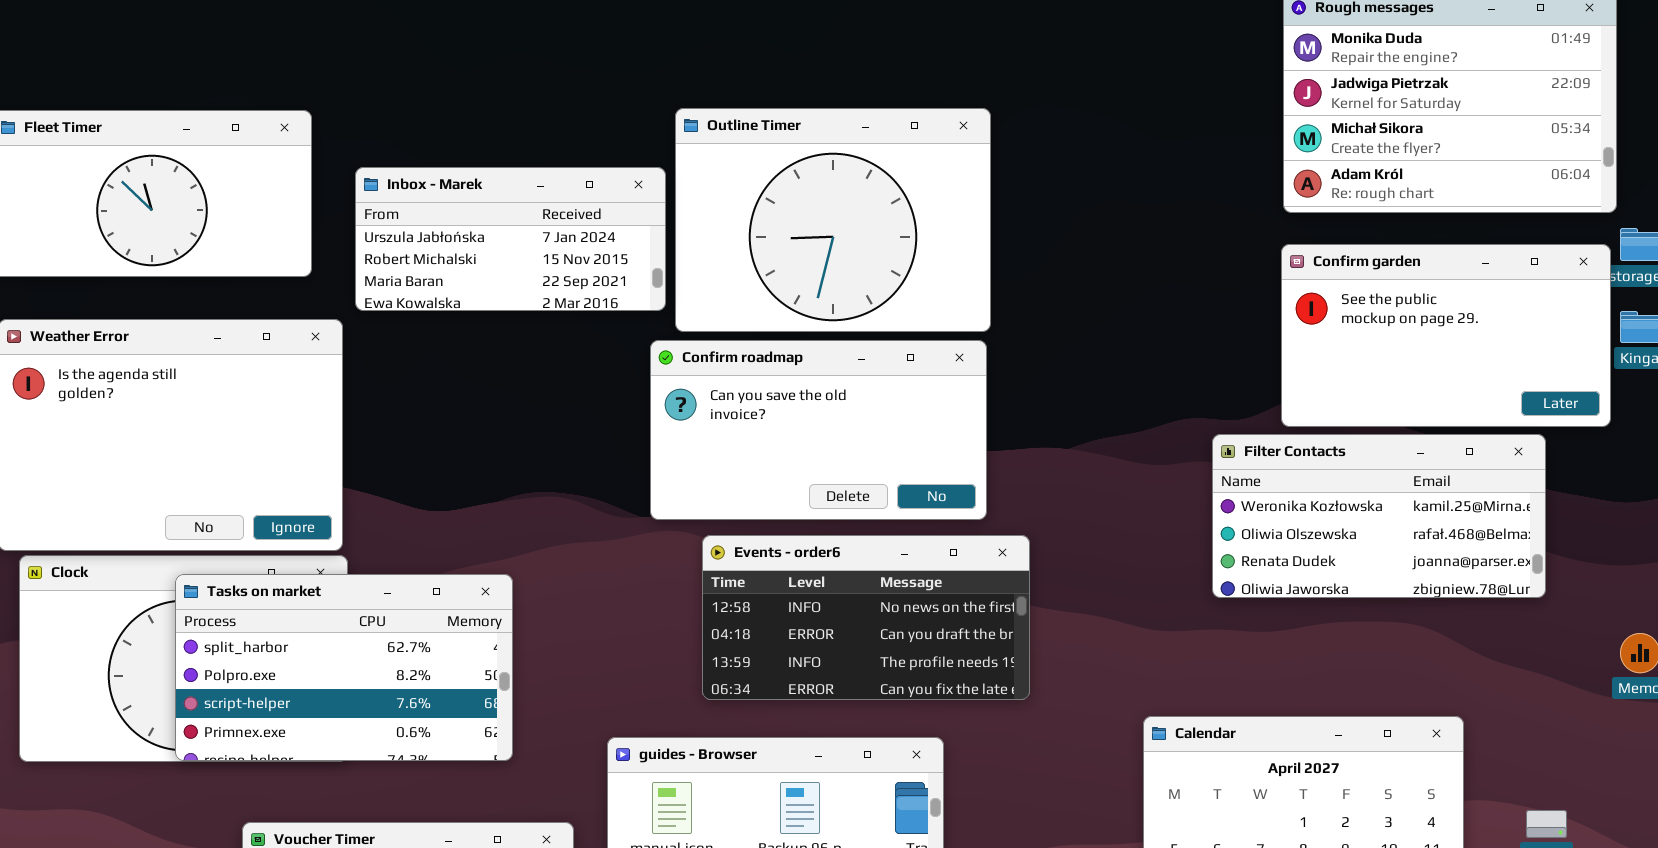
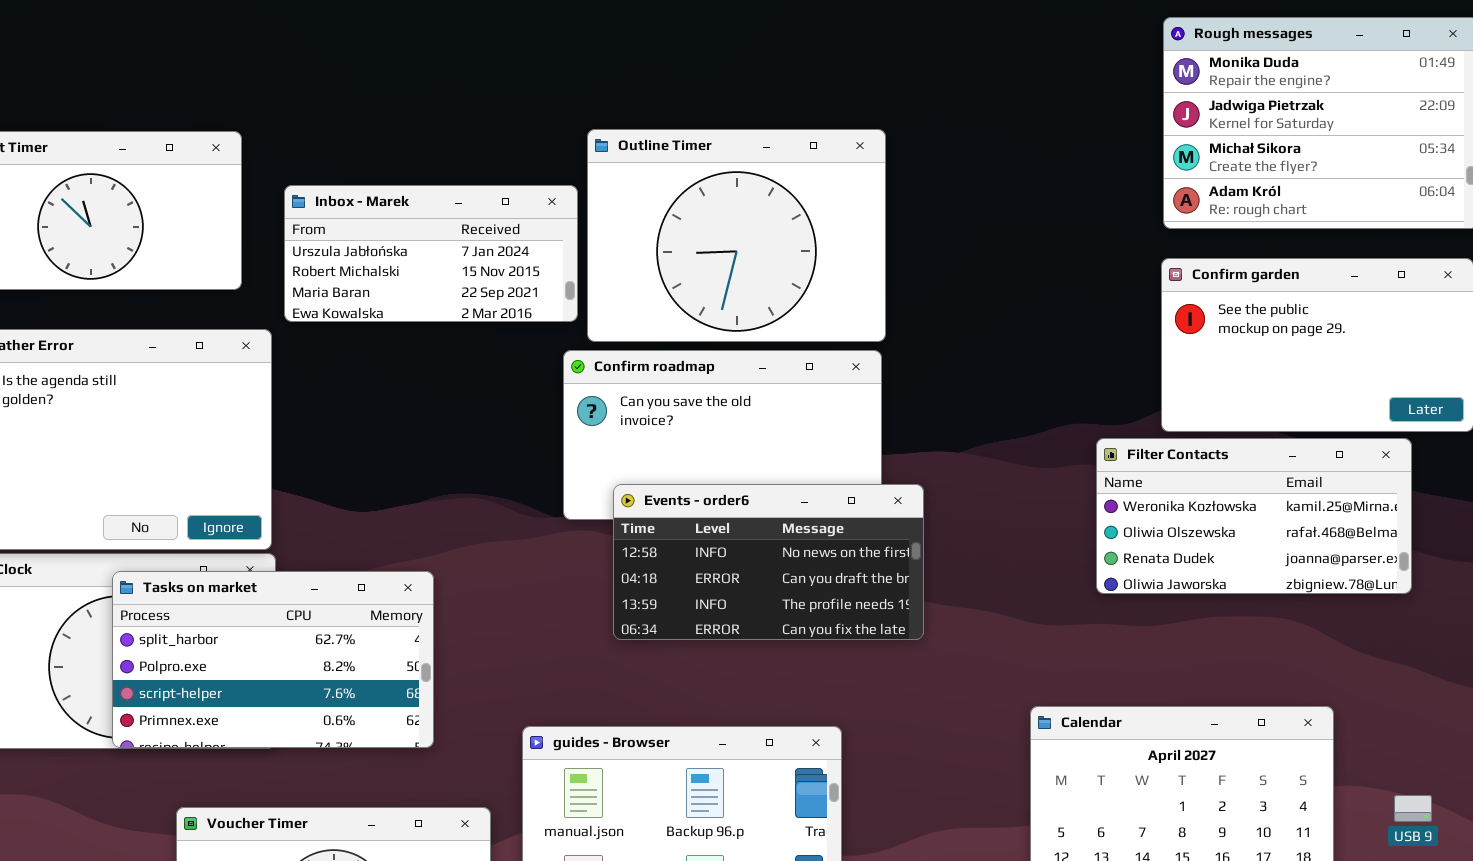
Events - order6: [702,535,1030,700] -> [613,484,924,640], moved

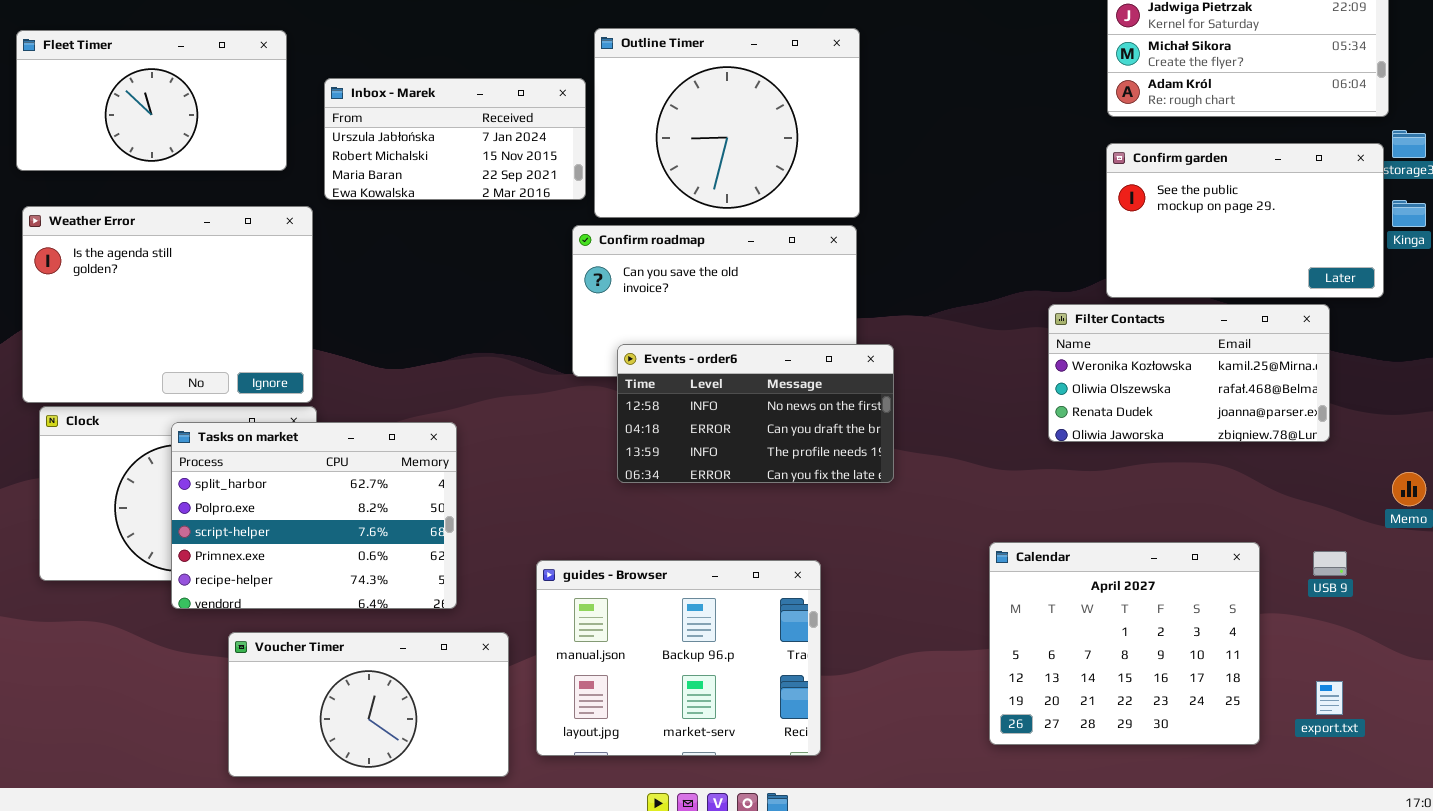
Tasks on market: [112,571,434,748] -> [171,422,457,609], resized
USB 9: [1394,795,1432,822] -> [1313,551,1347,576], moved

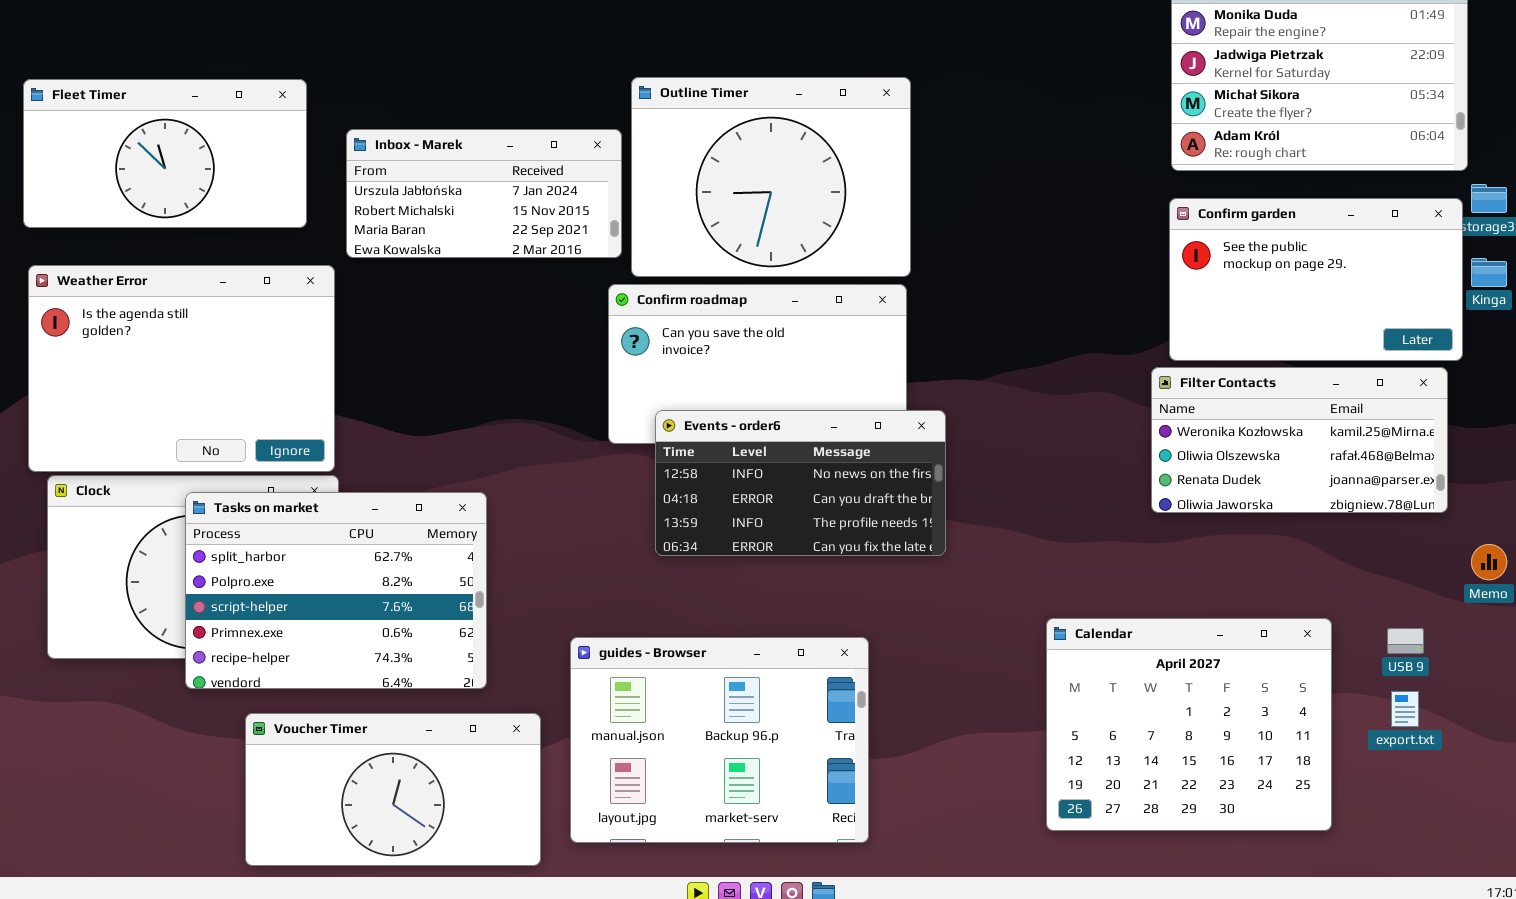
Filter Contacts: [1048,304,1330,442] -> [1151,367,1448,513], moved
export.txt: [1316,681,1343,715] -> [1391,691,1419,727], moved

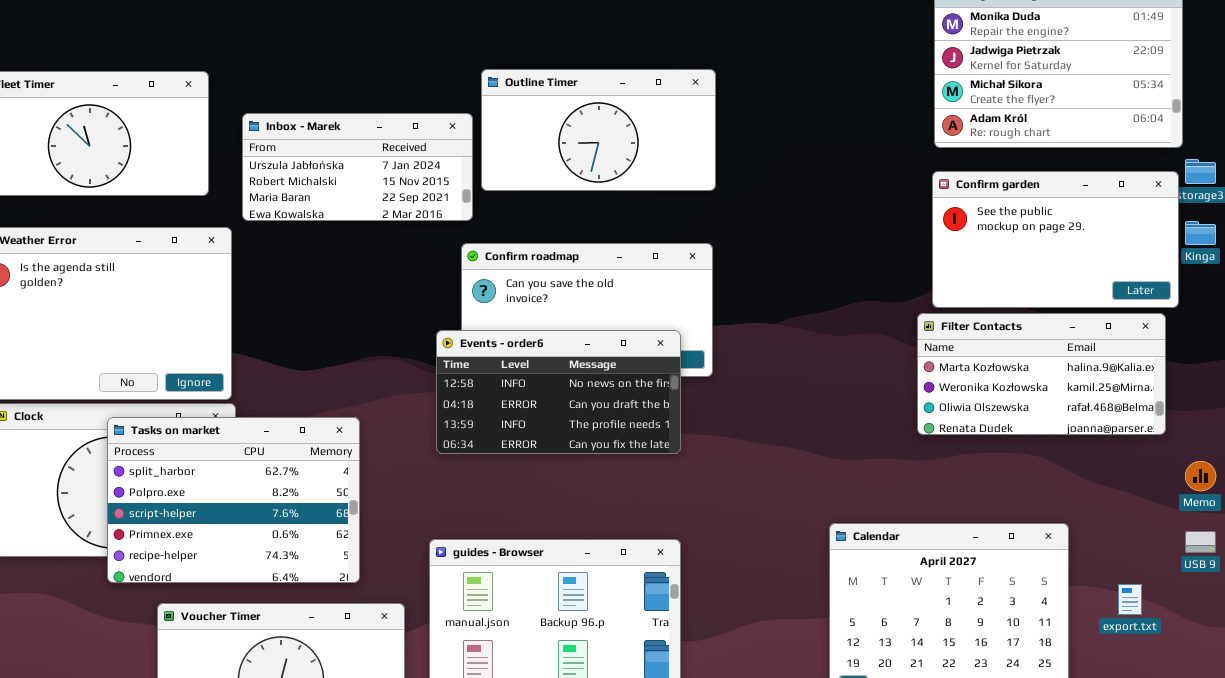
Outline Timer: [631,77,911,277] -> [481,69,716,191], resized
Filter Contacts: [1151,367,1448,513] -> [917,313,1166,435], scrolled up 1 row
Events - order6: [655,410,946,556] -> [436,330,681,454], moved
USB 9: [1387,628,1424,654] -> [1185,531,1216,553], moved

